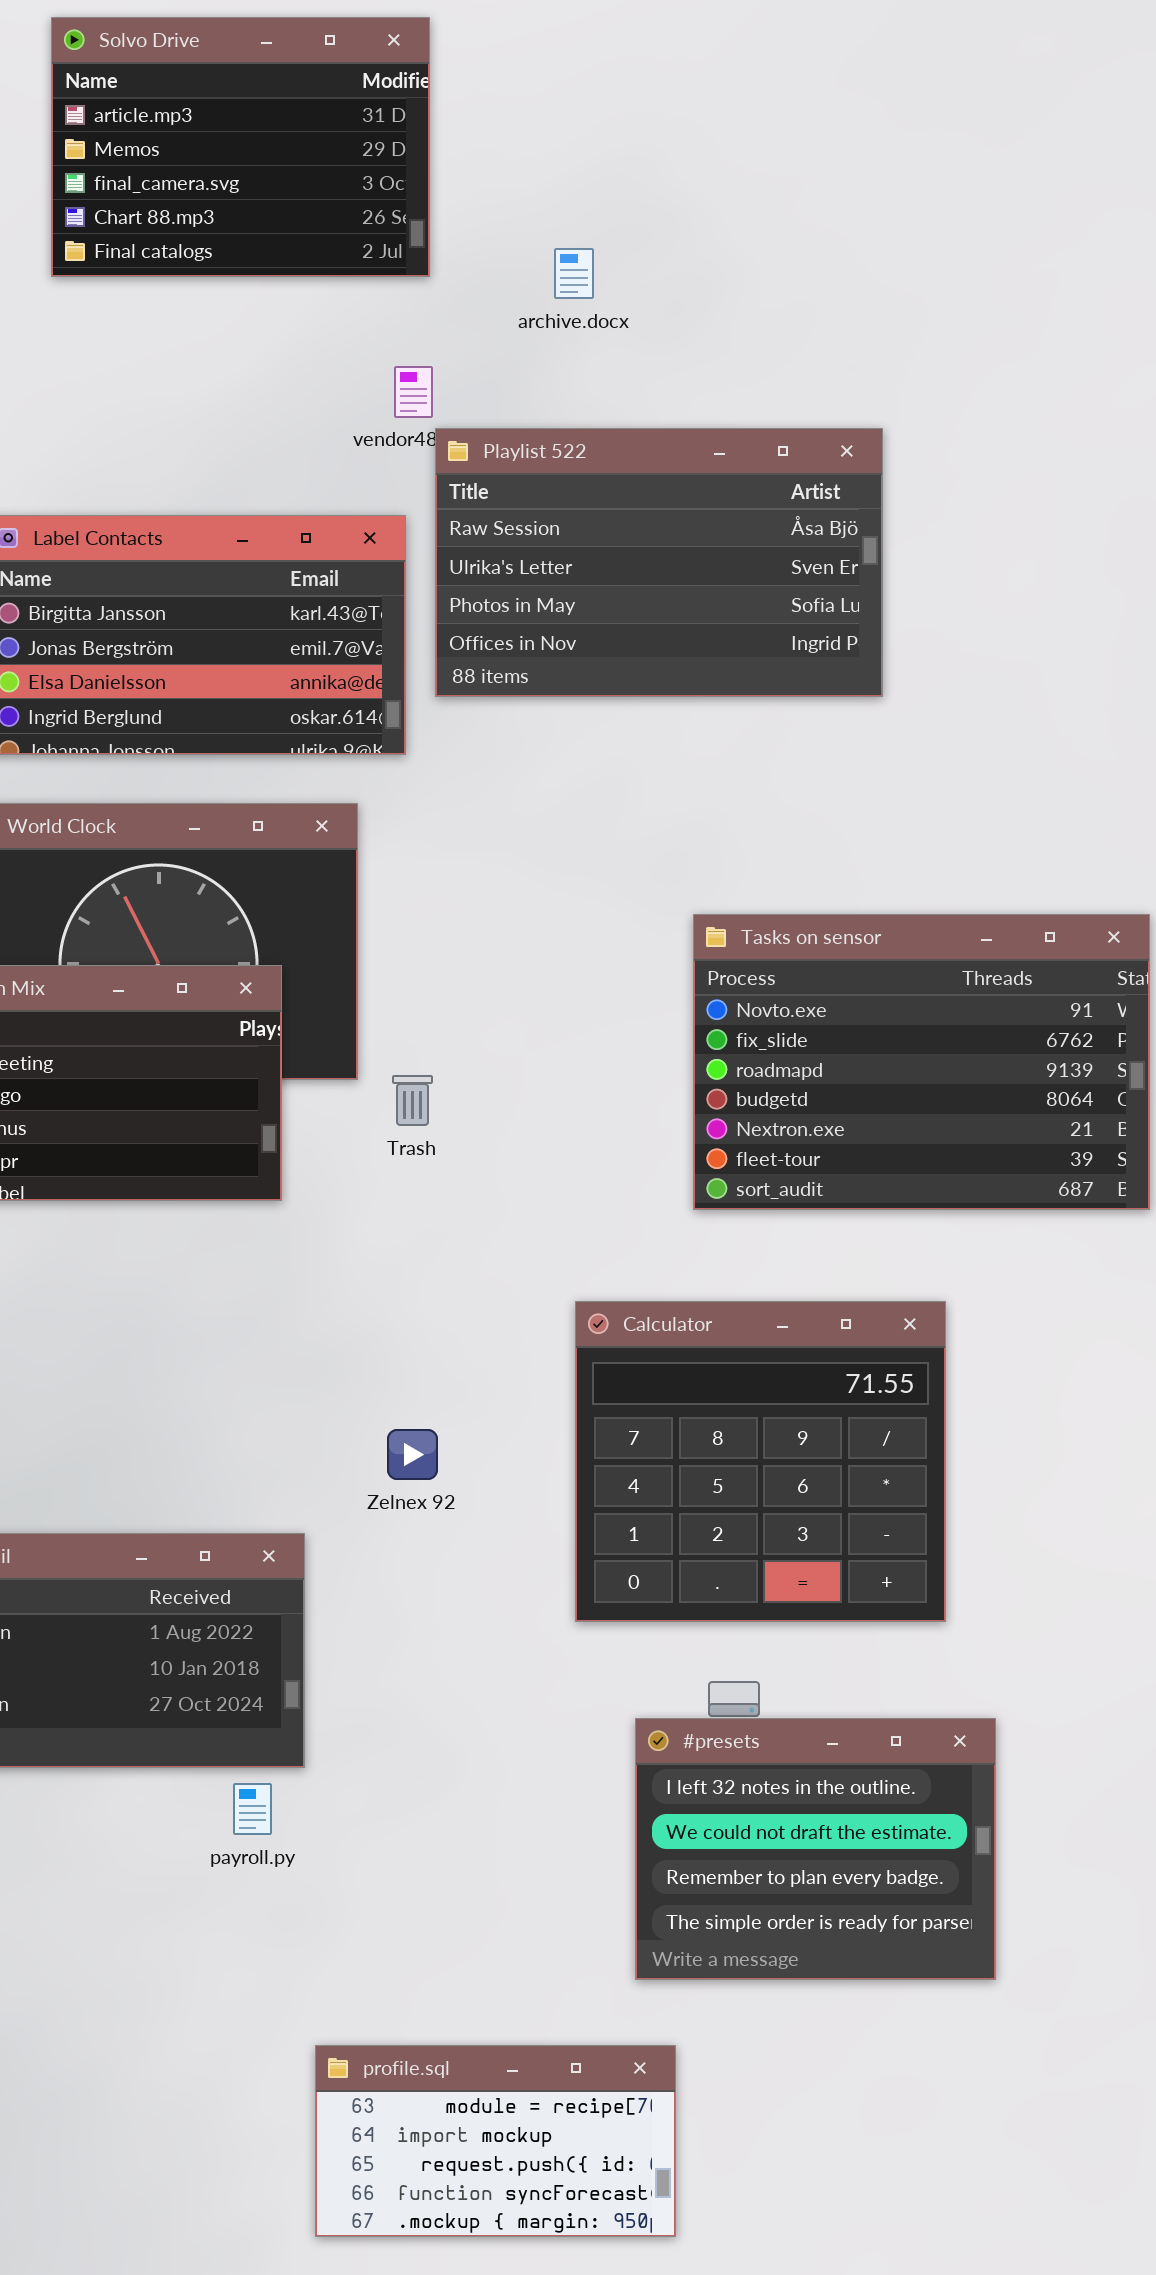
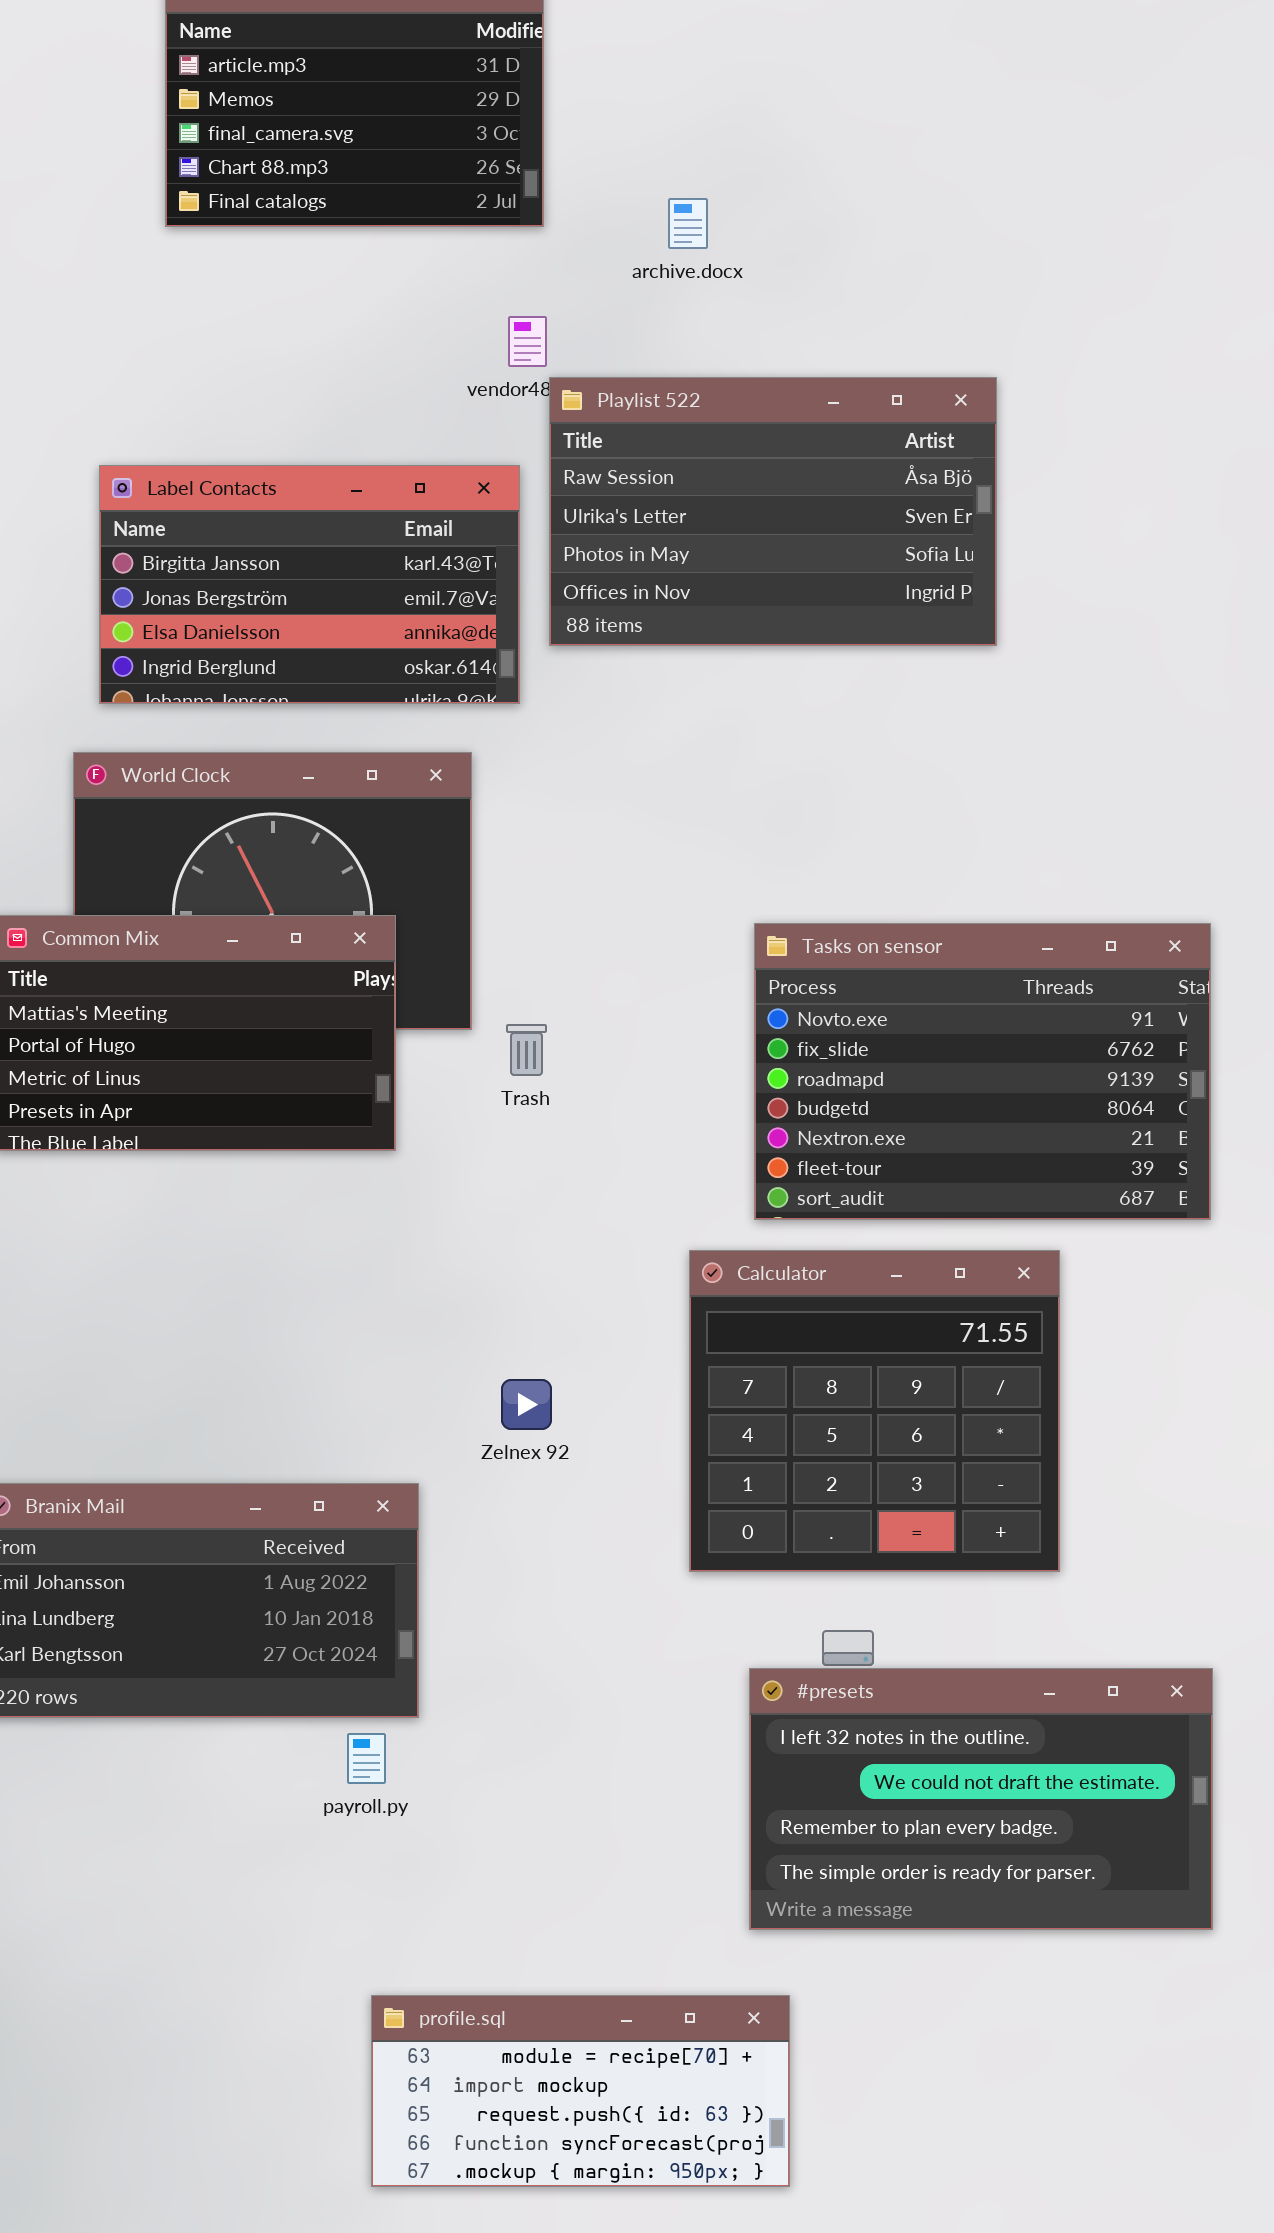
Tasks on sensor: [693,914,1150,1210] -> [754,923,1211,1220], moved
#presets: [635,1718,996,1980] -> [749,1668,1213,1930], resized
profile.sql: [315,2045,676,2237] -> [371,1995,790,2187], resized

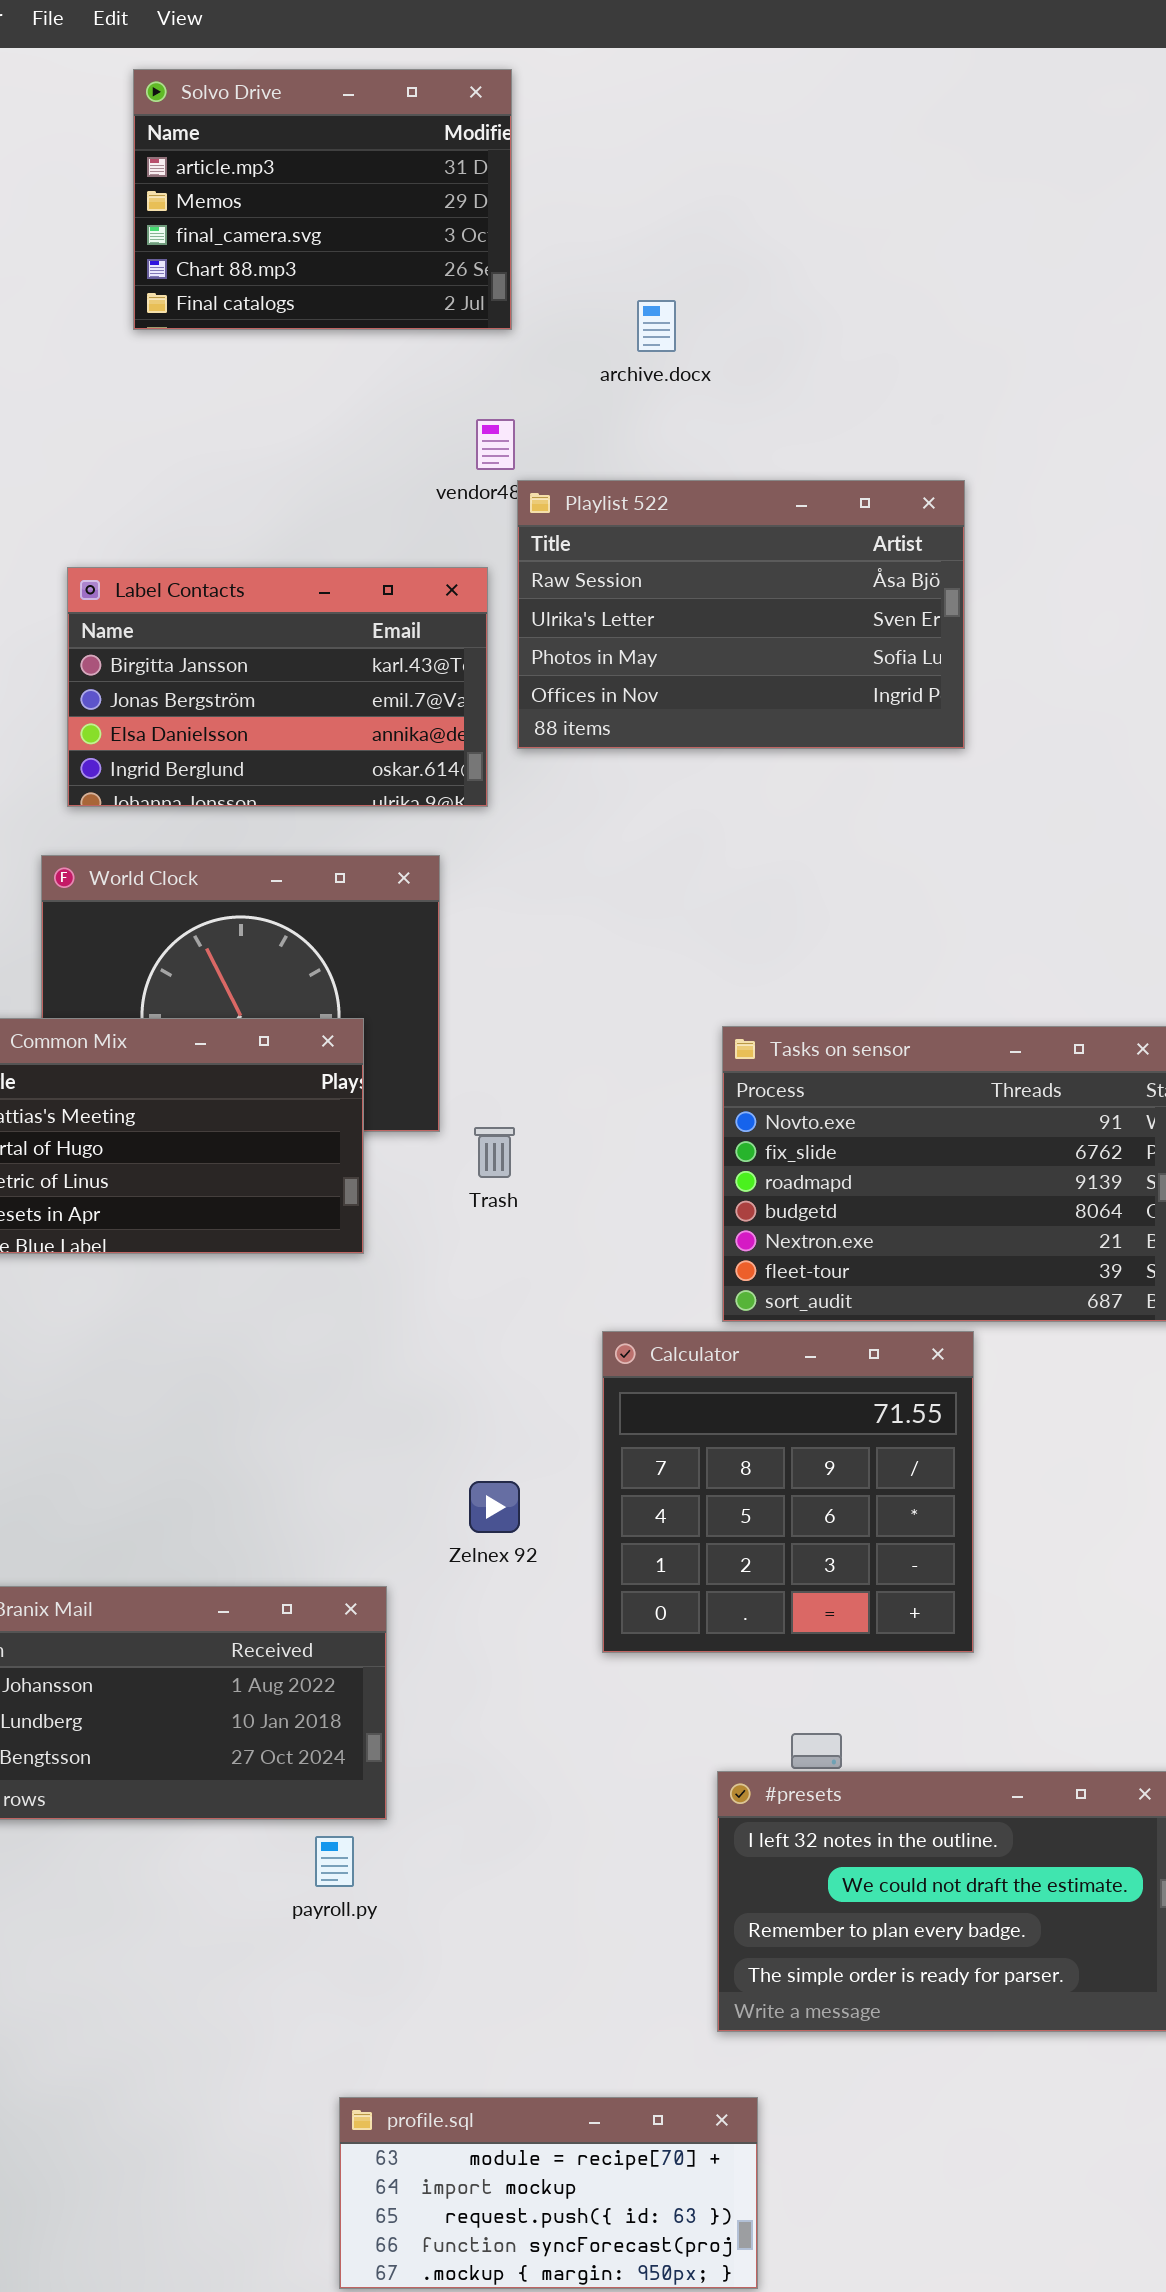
Calculator: [689,1250,1060,1572] -> [602,1331,974,1653], moved

